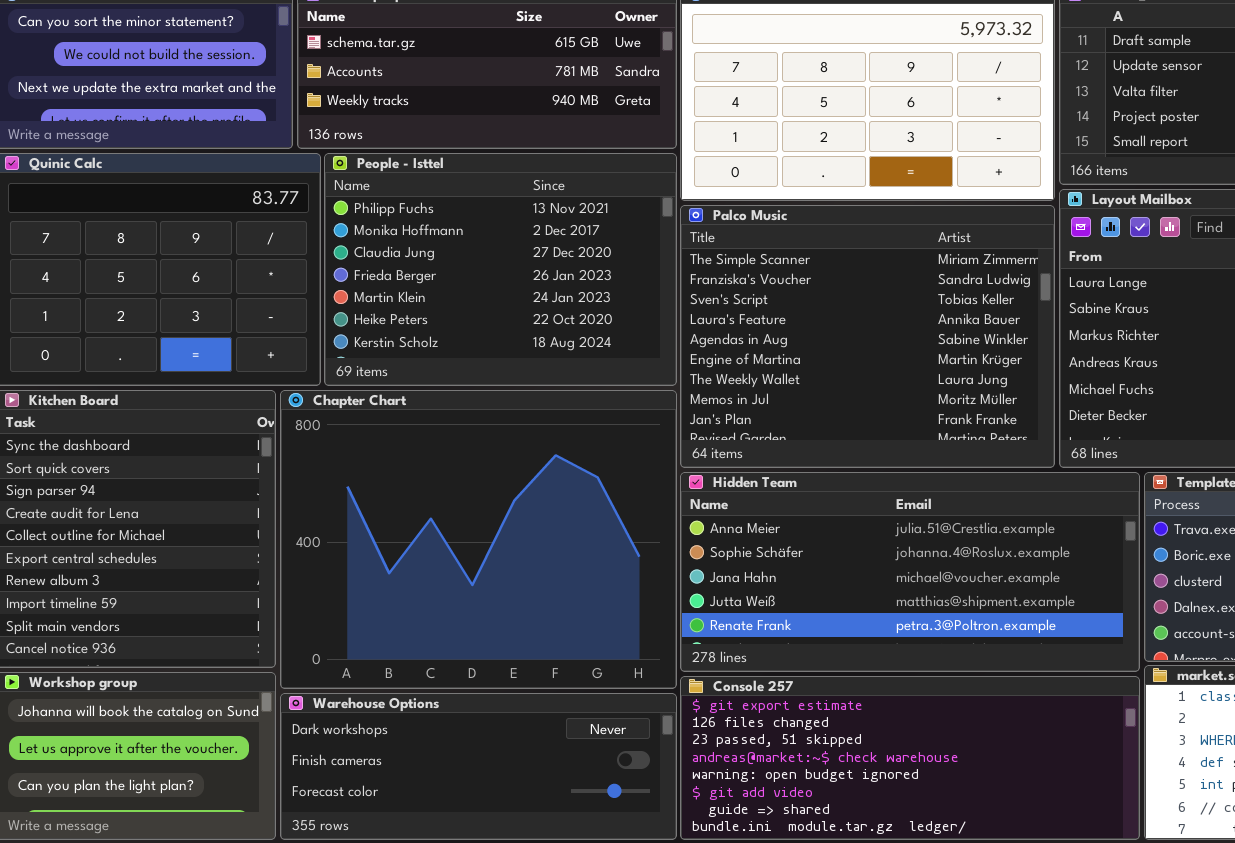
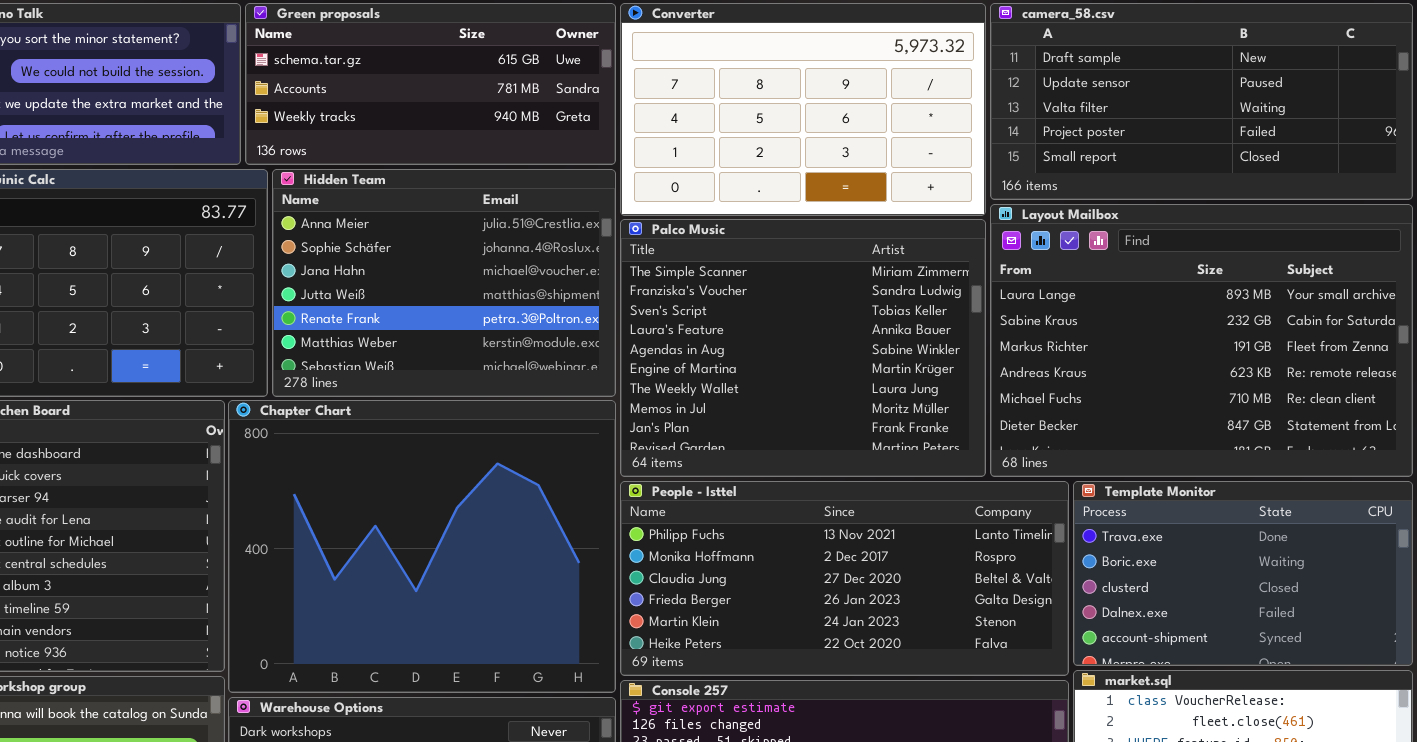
People - Isttel: [324,153,677,386] -> [620,481,1069,676], moved, resized
Hidden Team: [680,472,1140,672] -> [272,169,616,397], moved, resized

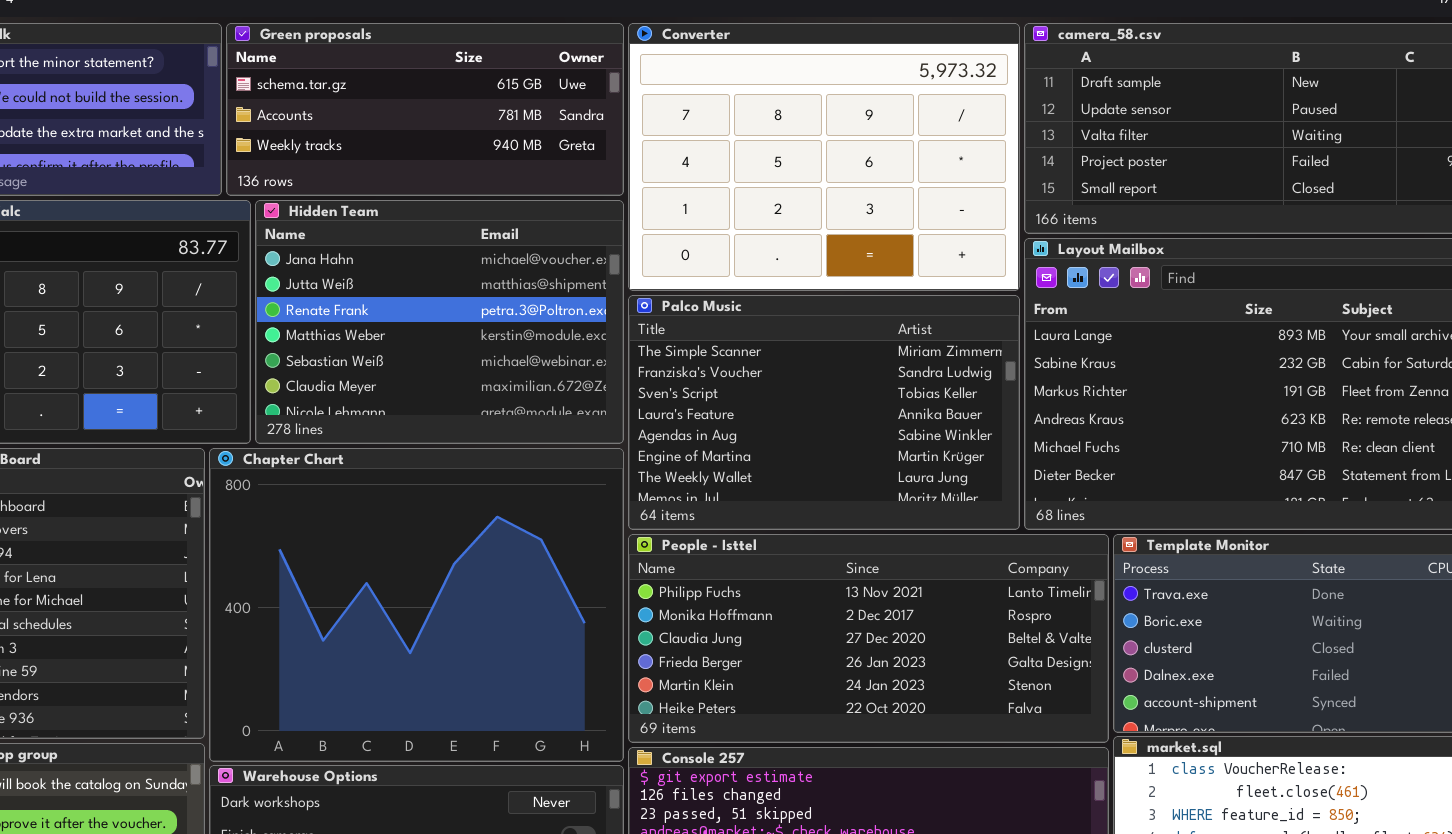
Converter: [620,3,986,216] -> [628,23,1020,291], resized
Hidden Team: [272,169,616,397] -> [255,200,624,444], scrolled down 2 rows
Palco Music: [620,219,986,477] -> [628,295,1020,530], resized

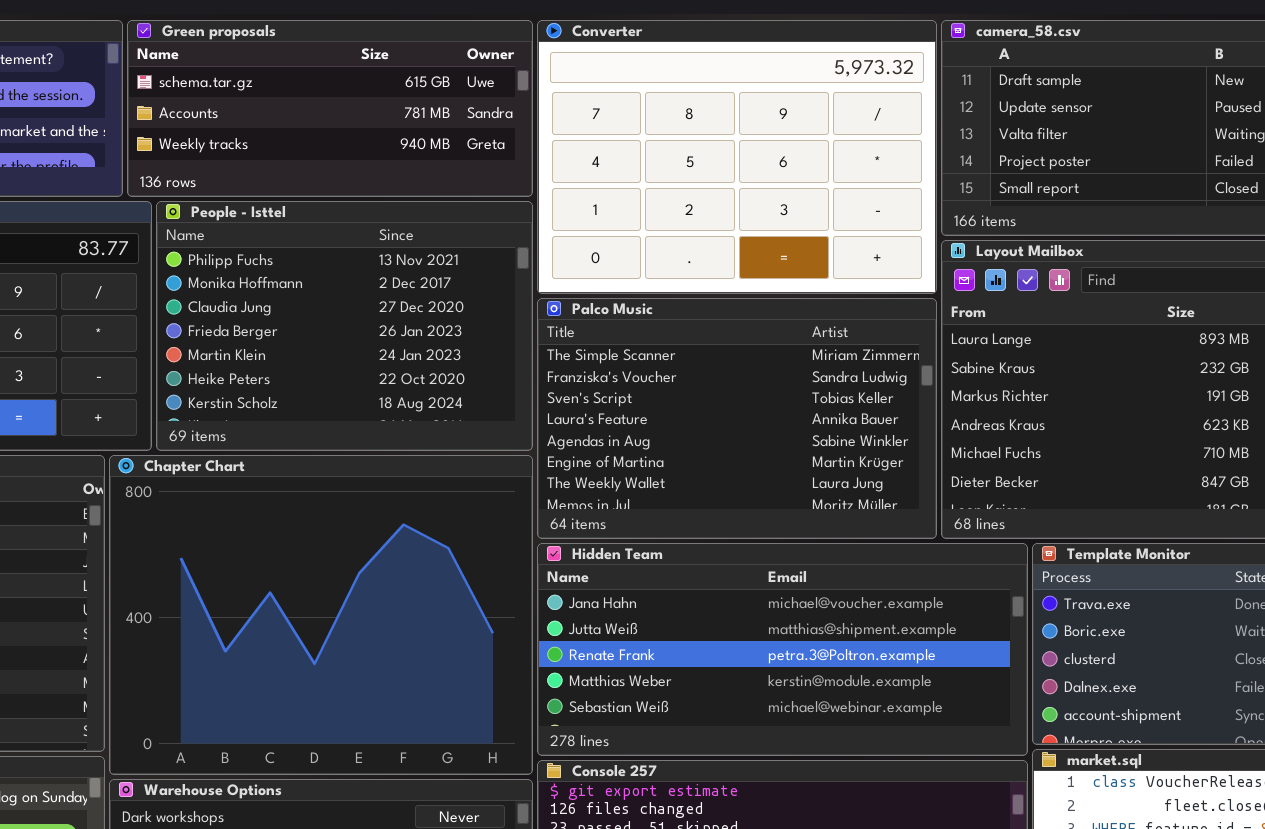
Hidden Team: [255,200,624,444] -> [537,543,1028,756], moved, resized
People - Isttel: [628,534,1109,743] -> [156,201,533,451], moved, resized

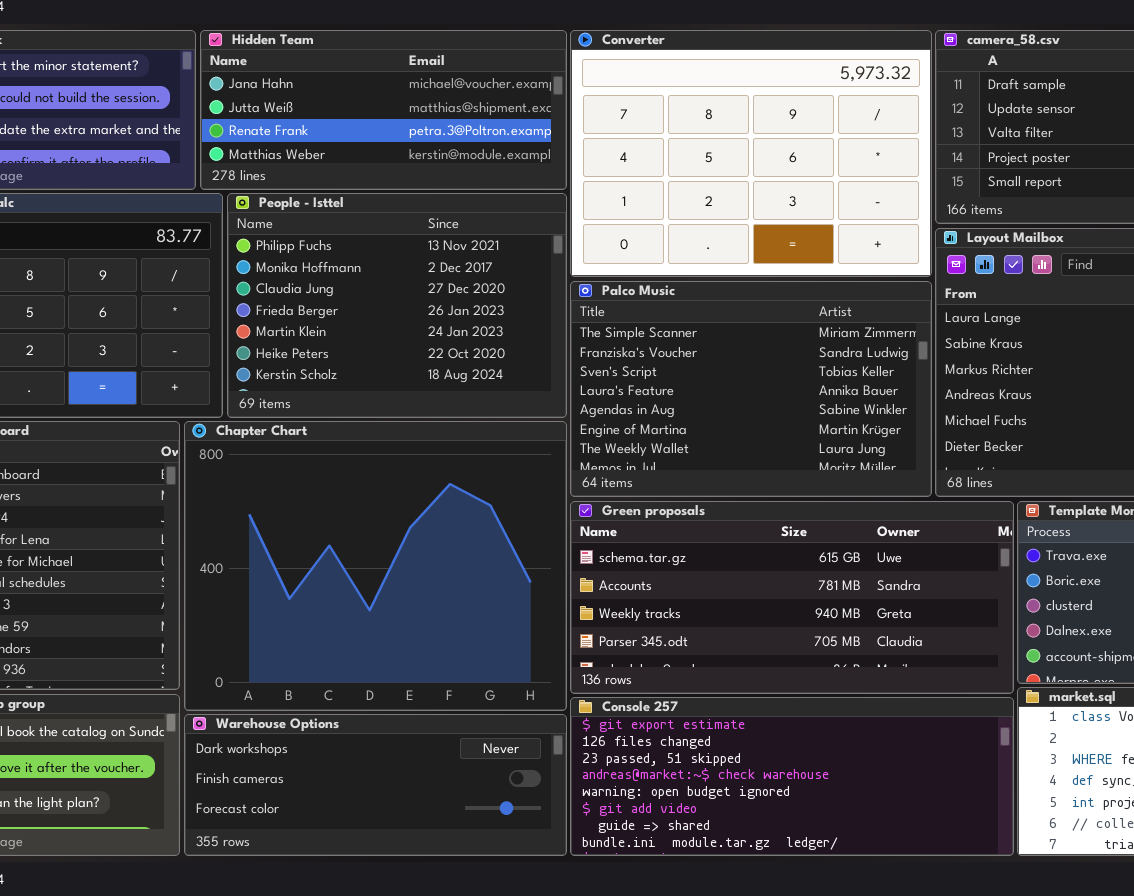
Green proposals: [127,20,533,197] -> [570,501,1014,694], moved, resized
Hidden Team: [537,543,1028,756] -> [200,30,567,190], moved, resized

